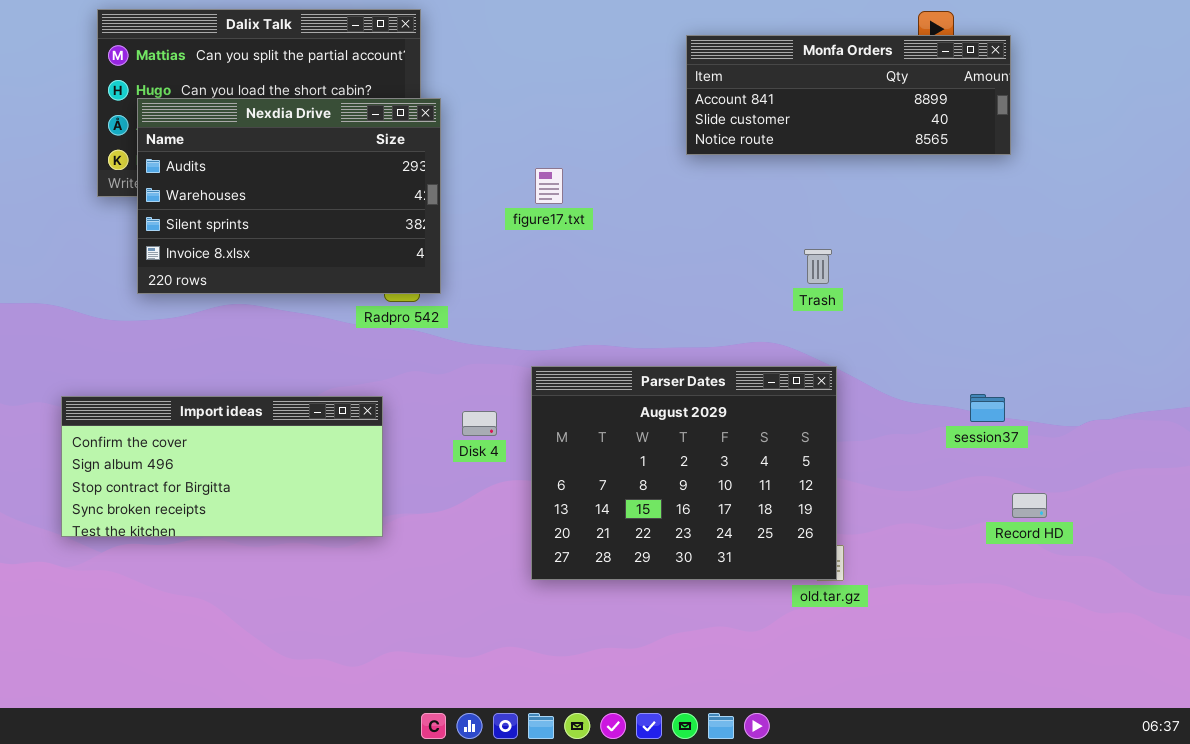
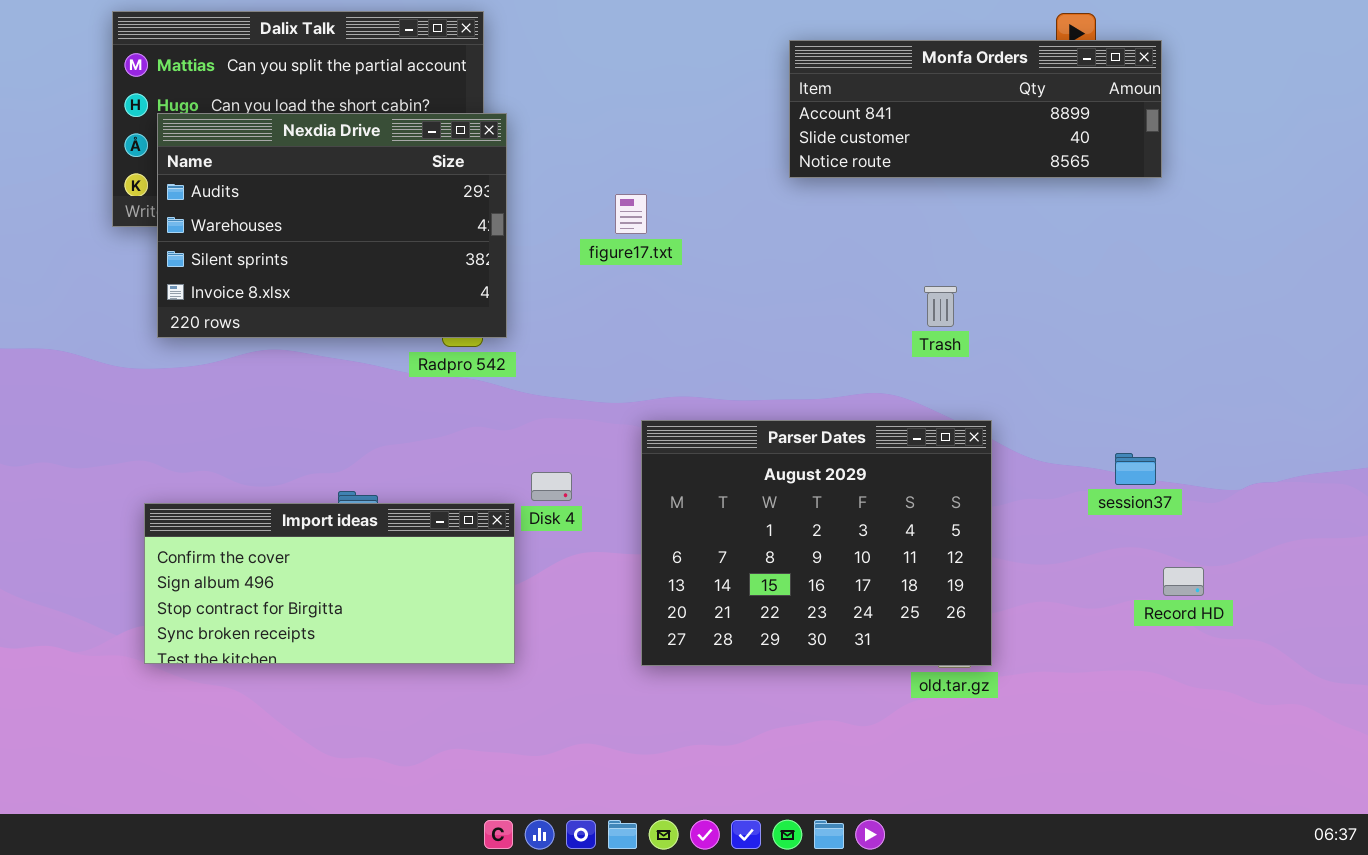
Parser Dates: [531,366,837,580] -> [641,420,992,666], moved
Import ideas: [61,396,383,537] -> [144,503,515,664], moved

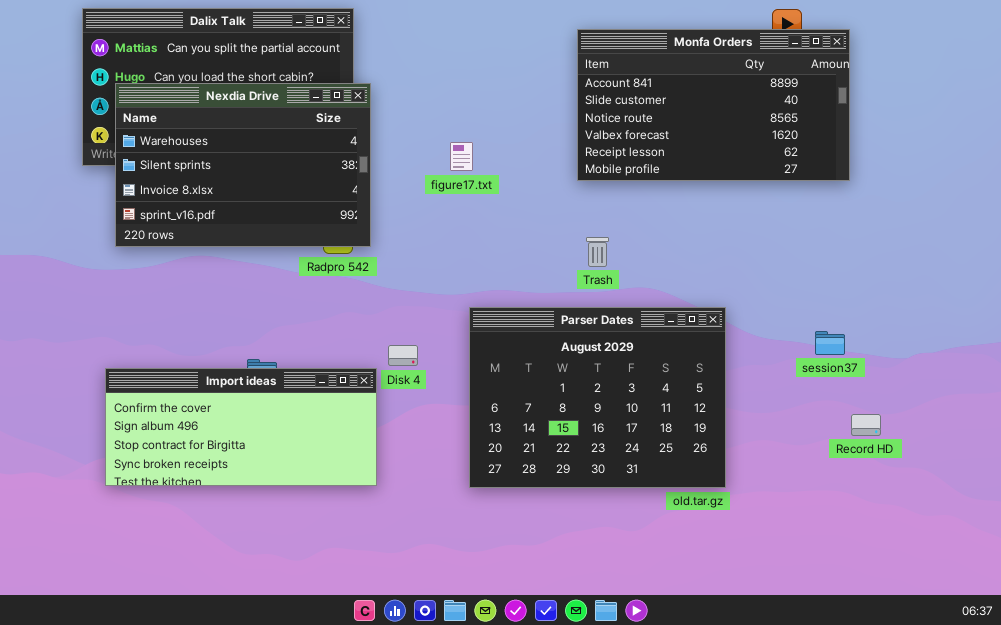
Monfa Orders: [789,40,1162,178] -> [577,29,850,181], resized
Nexdia Drive: [157,113,507,338] -> [115,83,371,247], scrolled down 1 row
Trash: [924,286,957,327] -> [586,237,609,267], moved

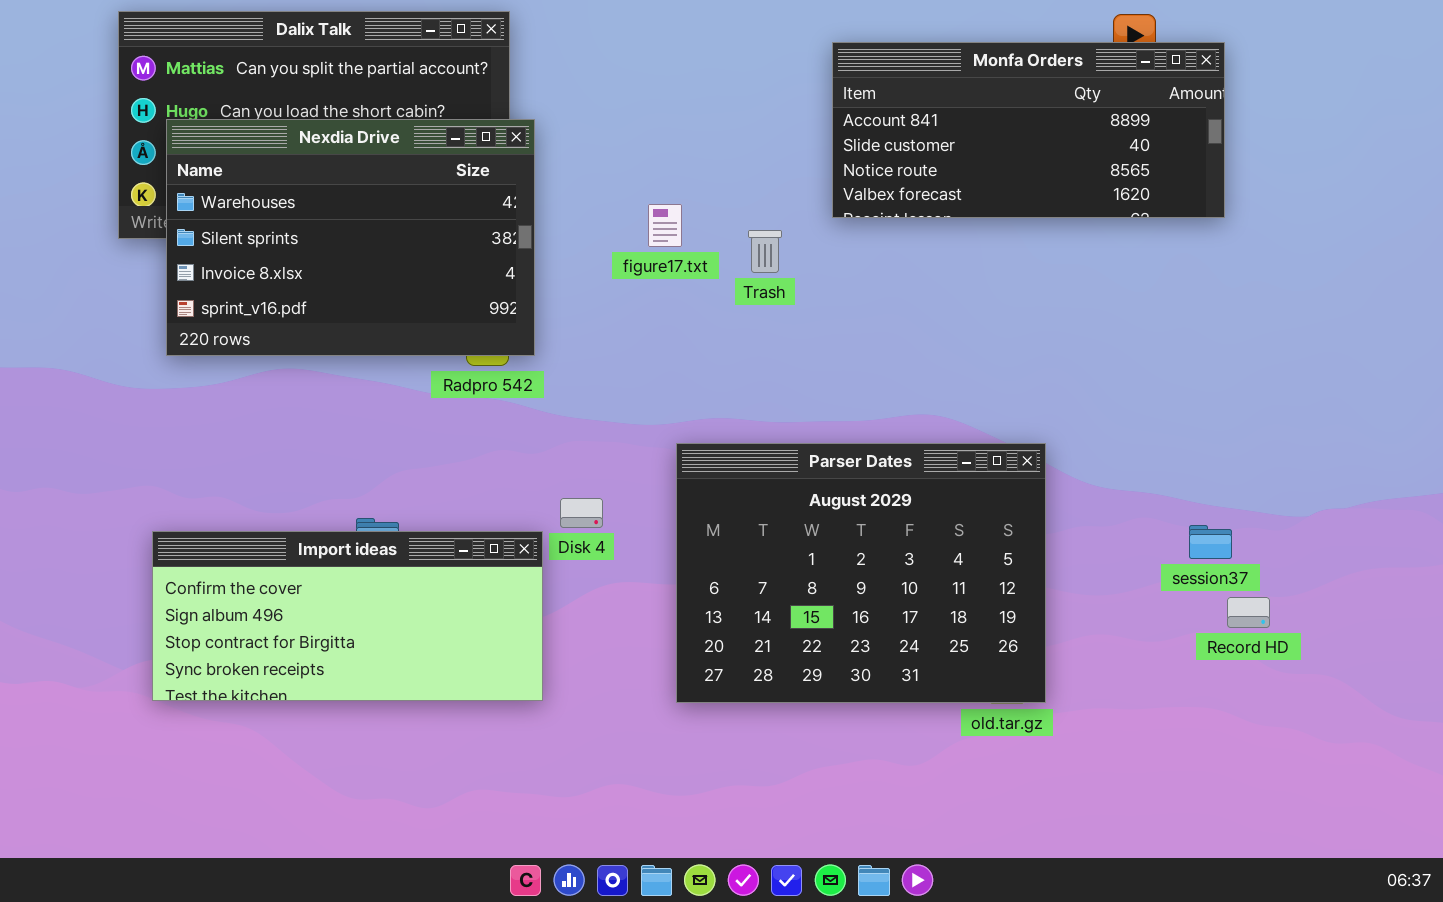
Monfa Orders: [577,29,850,181] -> [832,42,1225,218], resized
Trash: [586,237,609,267] -> [748,230,782,273], moved
session37: [815,331,845,355] -> [1189,525,1232,559], moved

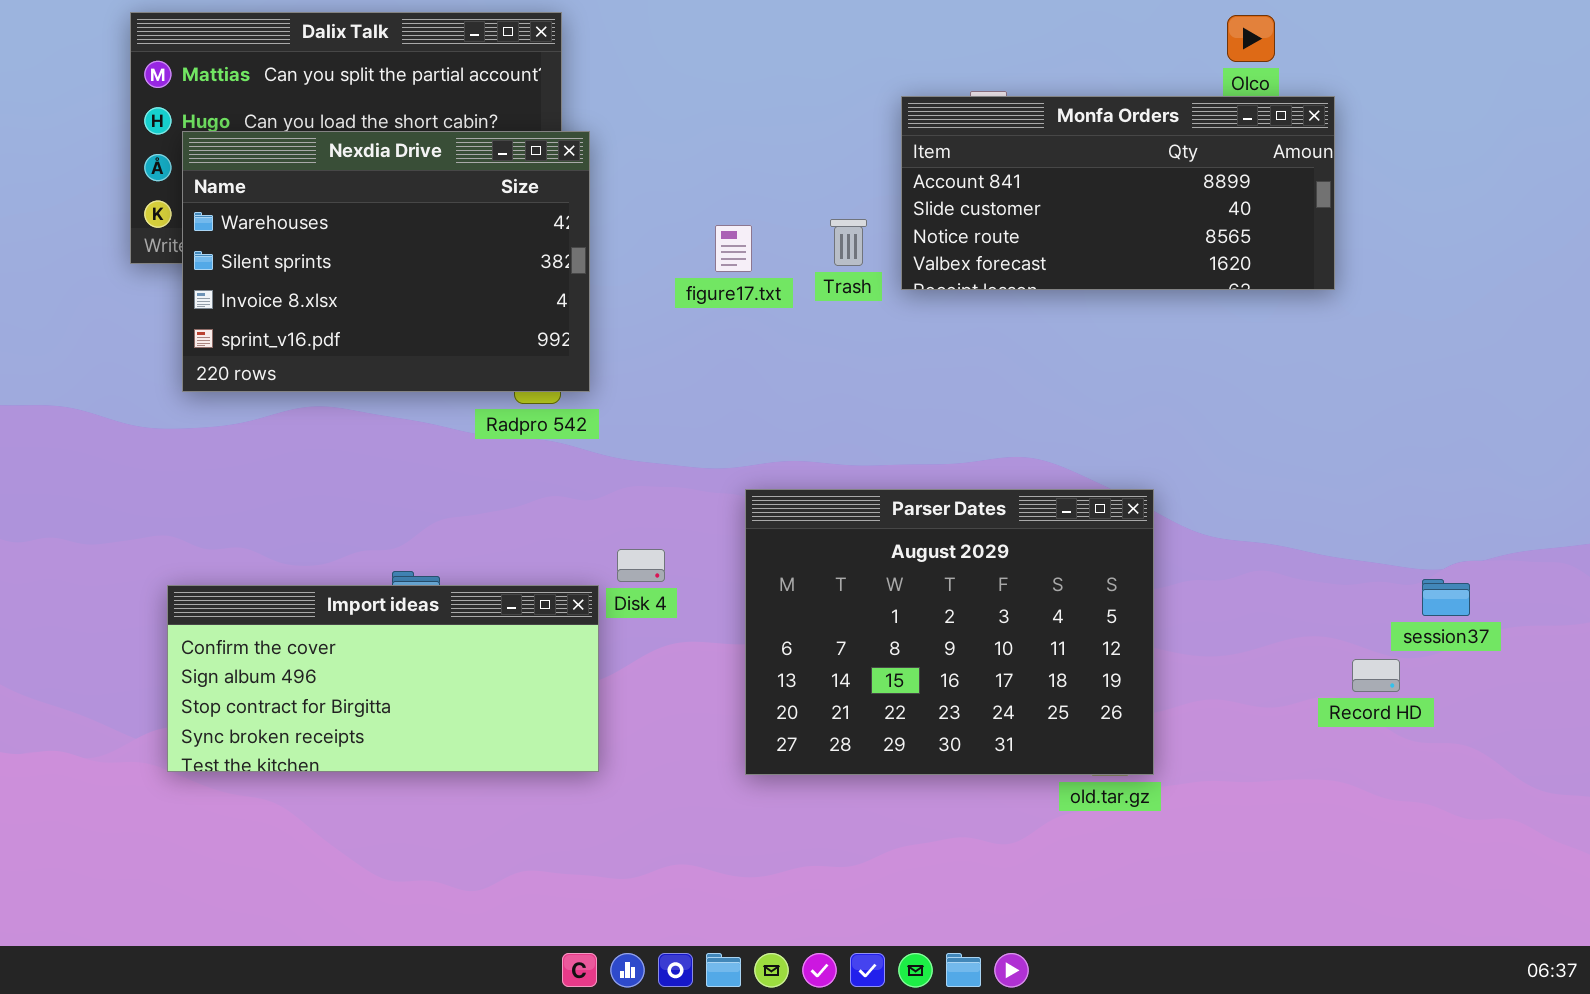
Monfa Orders: [832,42,1225,218] -> [901,96,1335,290], moved
Trash: [748,230,782,273] -> [830,219,867,266], moved
session37: [1189,525,1232,559] -> [1422,579,1470,616], moved

